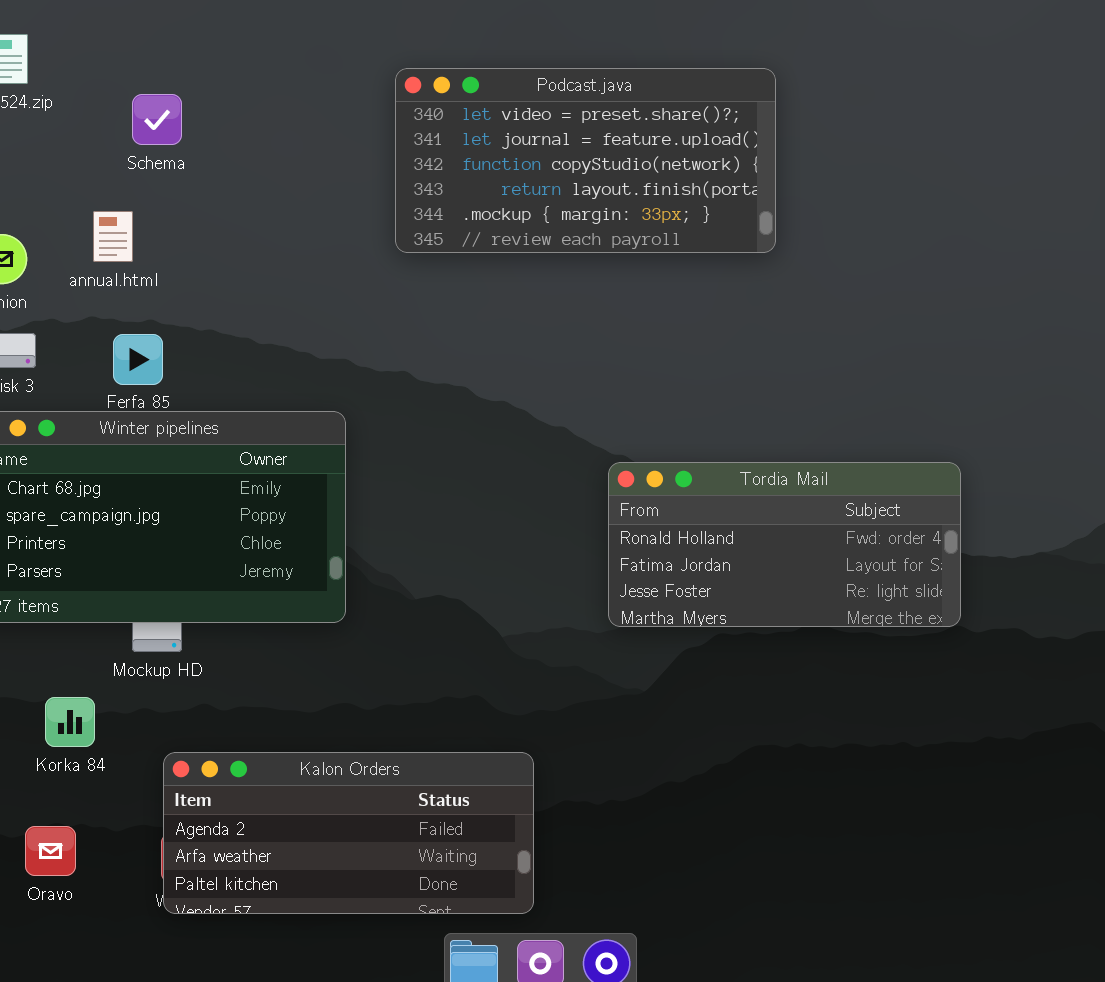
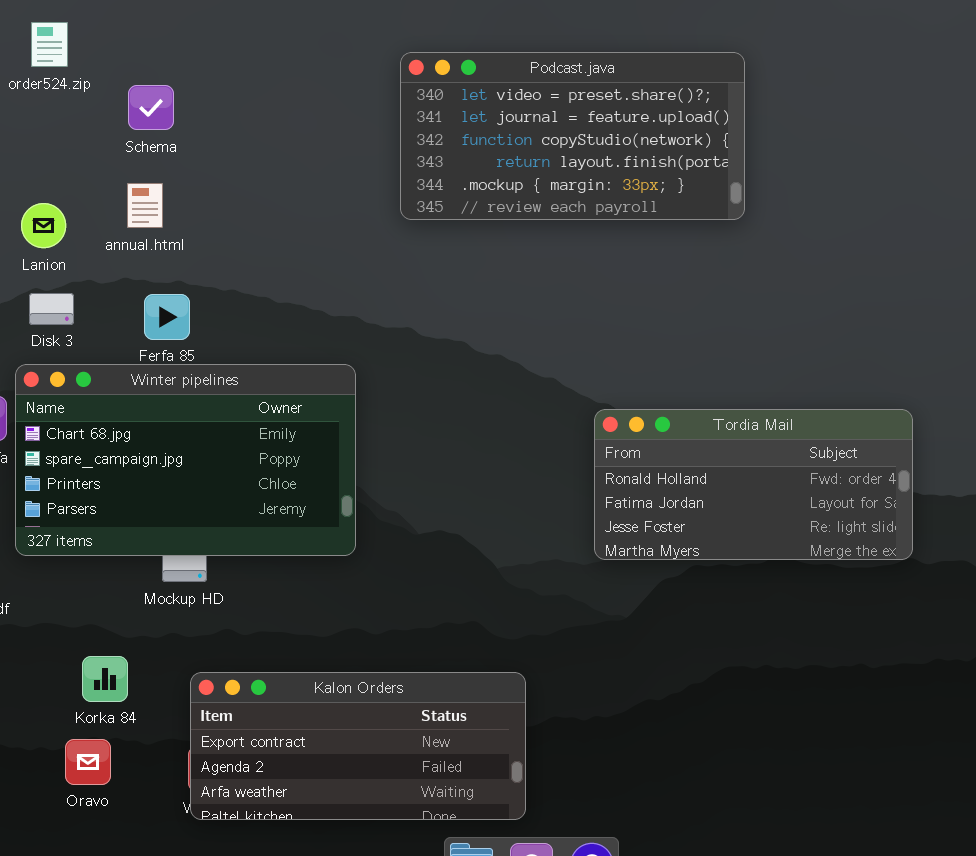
Schema: [132,94,182,145] -> [128,85,174,130], moved
Korka 84: [45,697,95,747] -> [82,656,128,702], moved
Kalon Orders: [163,752,534,914] -> [190,672,526,820], scrolled up 1 row

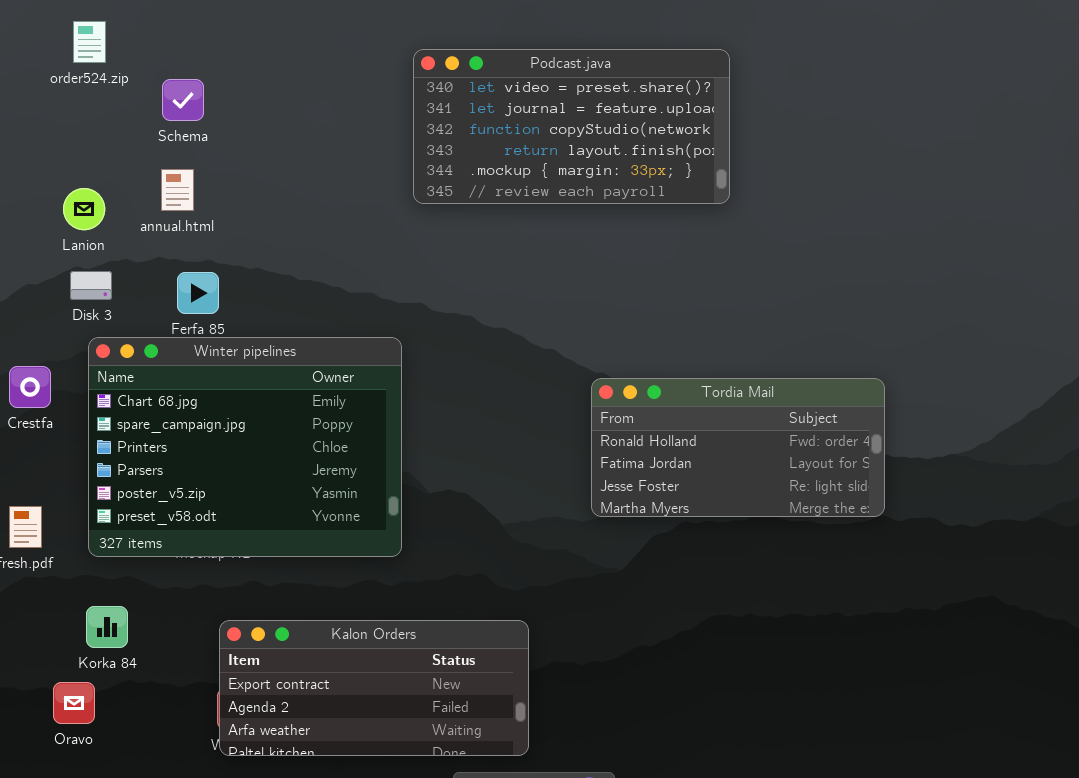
Winter pipelines: [15,364,356,556] -> [88,337,402,557], moved, resized
Korka 84: [82,656,128,702] -> [86,606,128,648], moved
Oravo: [65,739,111,785] -> [53,682,95,724], moved

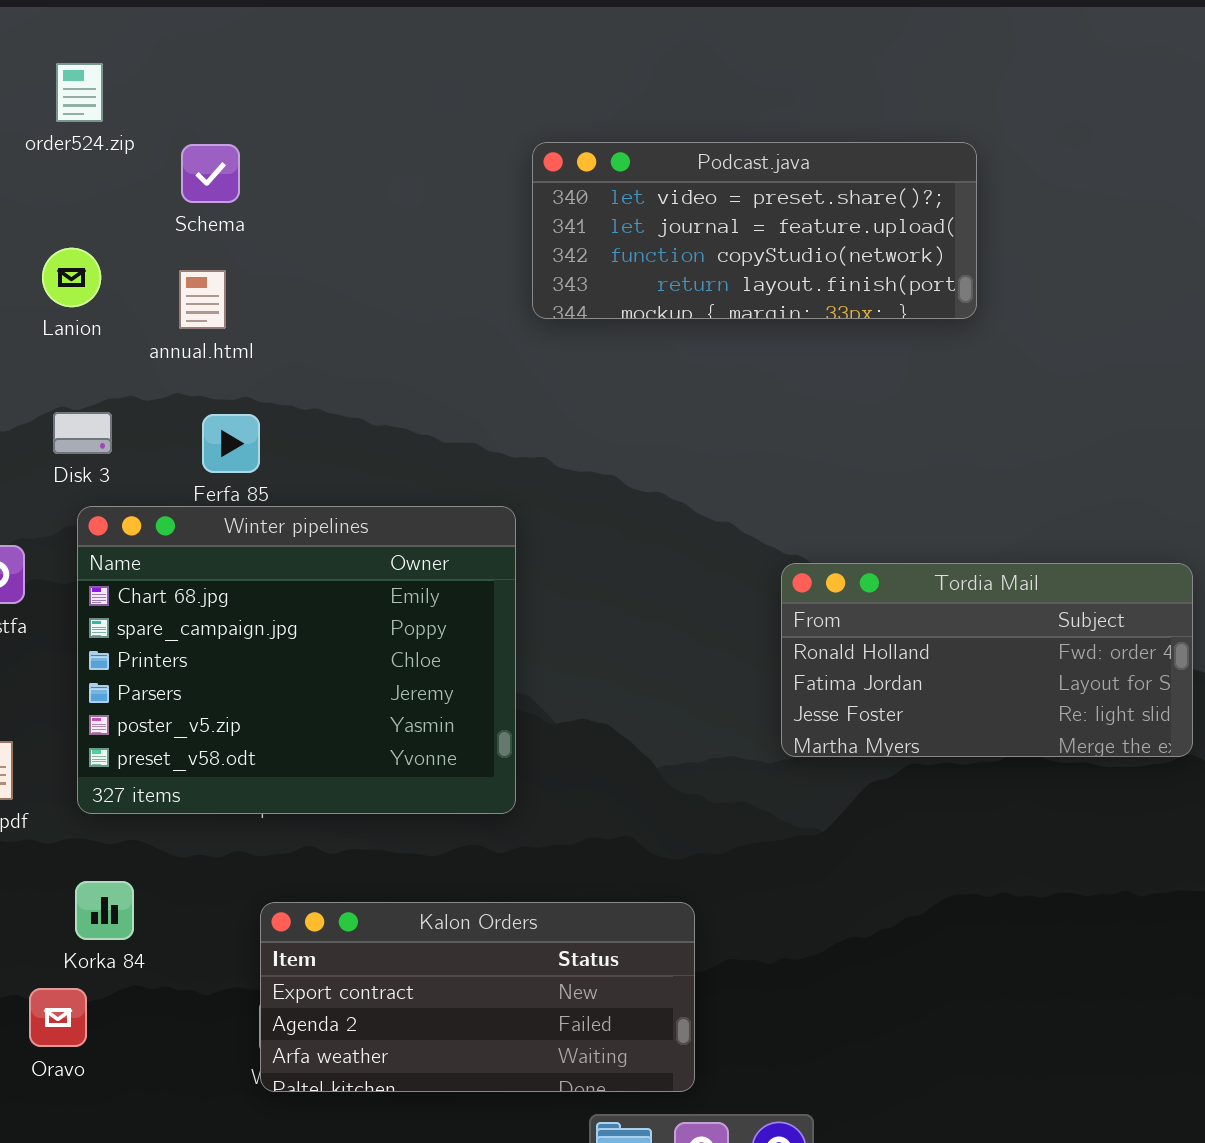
Podcast.java: [413,49,730,204] -> [532,142,977,319], resized
Lanion: [63,188,105,230] -> [42,248,101,307], moved

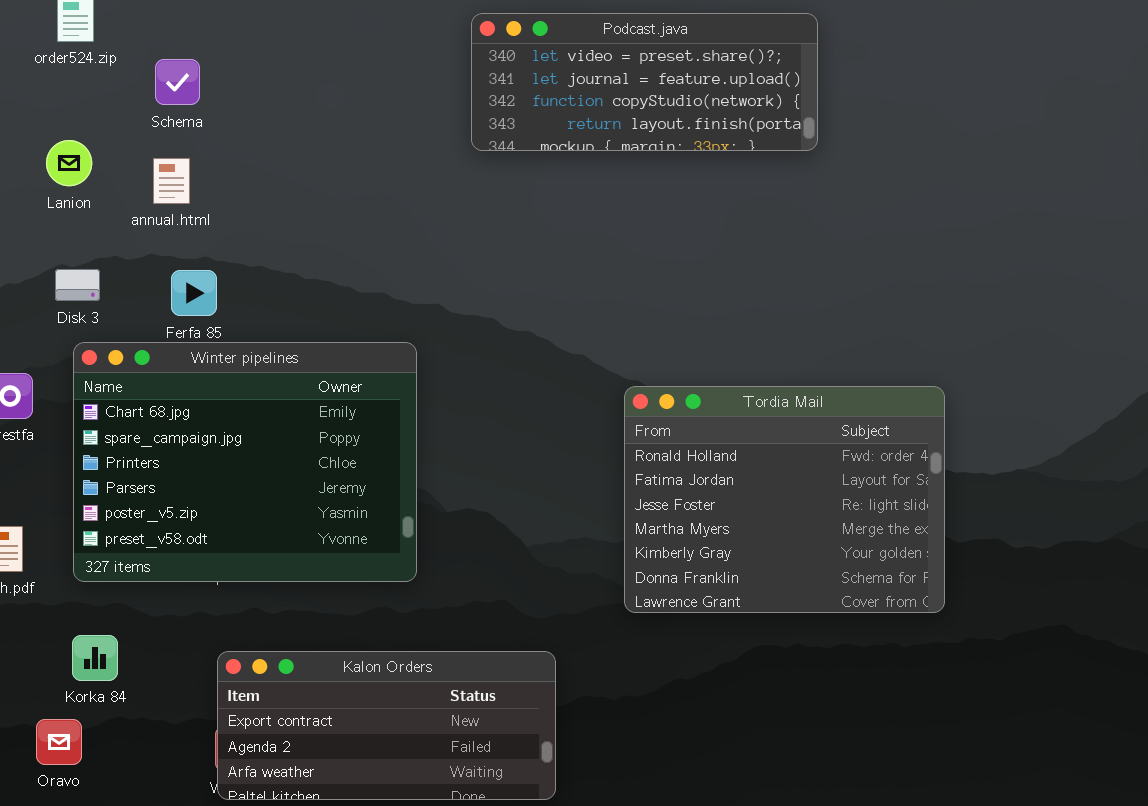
Podcast.java: [532,142,977,319] -> [471,13,818,151], moved
Tordia Mail: [781,563,1193,757] -> [624,386,945,613], resized

